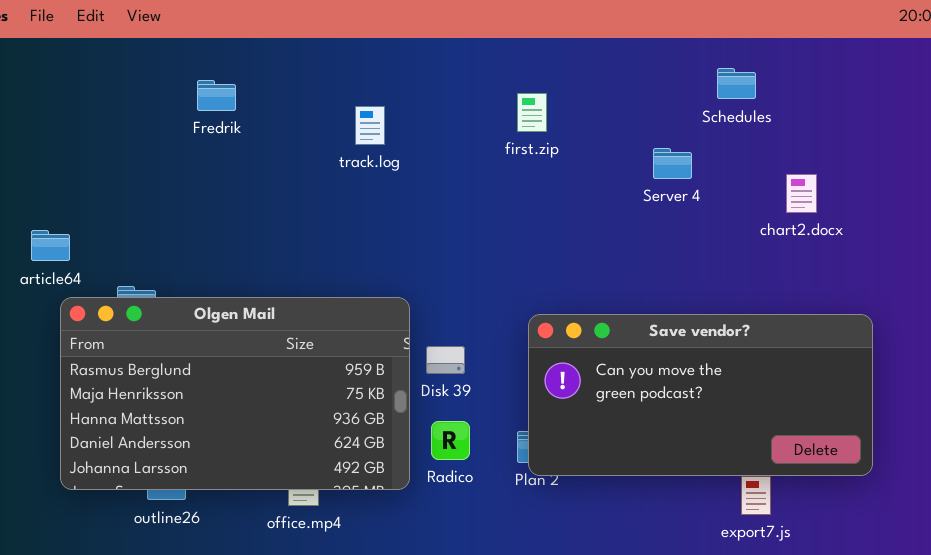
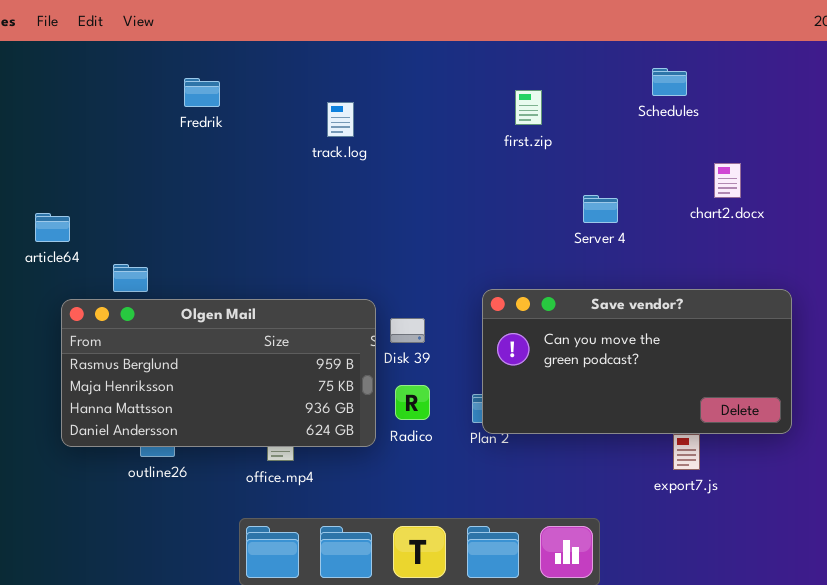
first.zip: [517,93,547,132] -> [515,90,542,125], moved
Server 4: [653,148,692,179] -> [583,195,618,223], moved
Olgen Mail: [60,297,410,490] -> [61,299,376,447], resized

